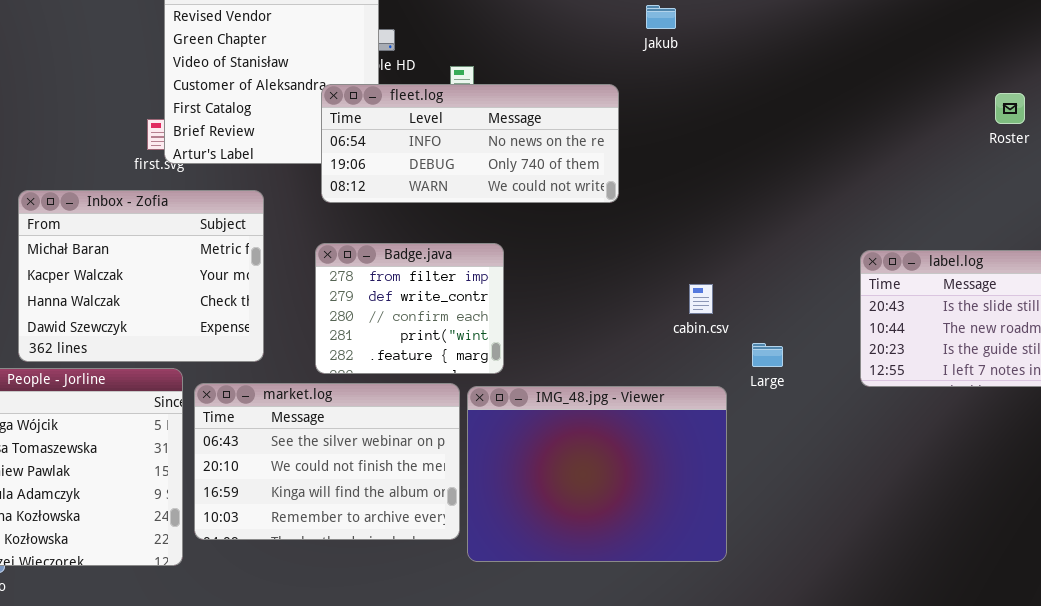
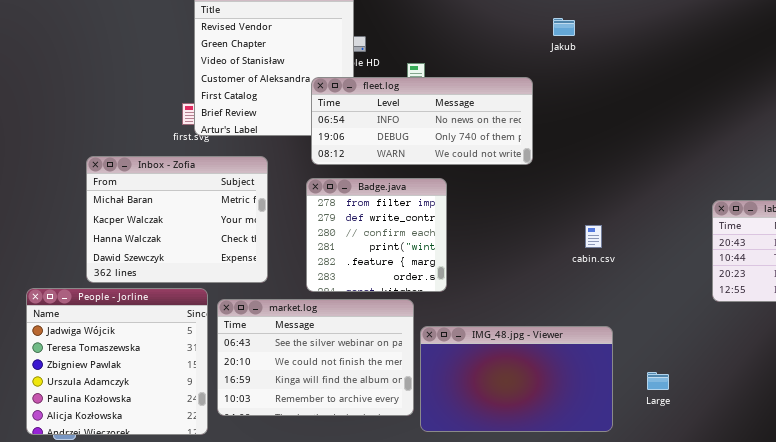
Badge.java: [315,243,504,374] -> [306,178,447,292], resized
Large: [752,343,783,367] -> [647,372,669,390], moved
IMG_48.jpg - Viewer: [467,386,727,562] -> [420,326,613,432], resized

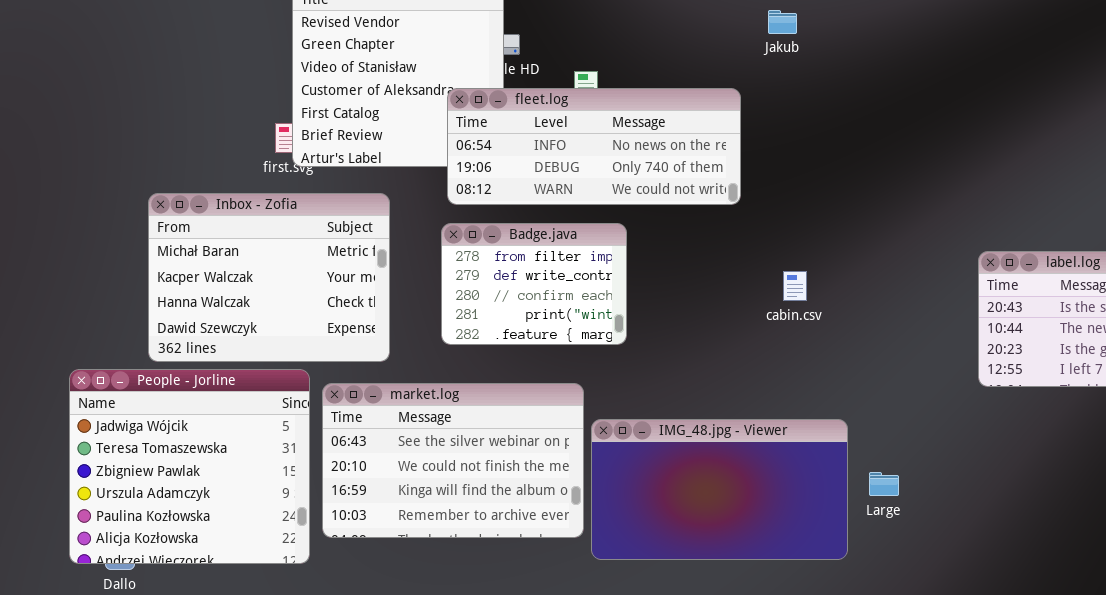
Badge.java: [306,178,447,292] -> [441,223,627,345], resized
cabin.csv: [585,225,602,248] -> [783,271,807,301], moved
Large: [647,372,669,390] -> [869,472,899,496], moved

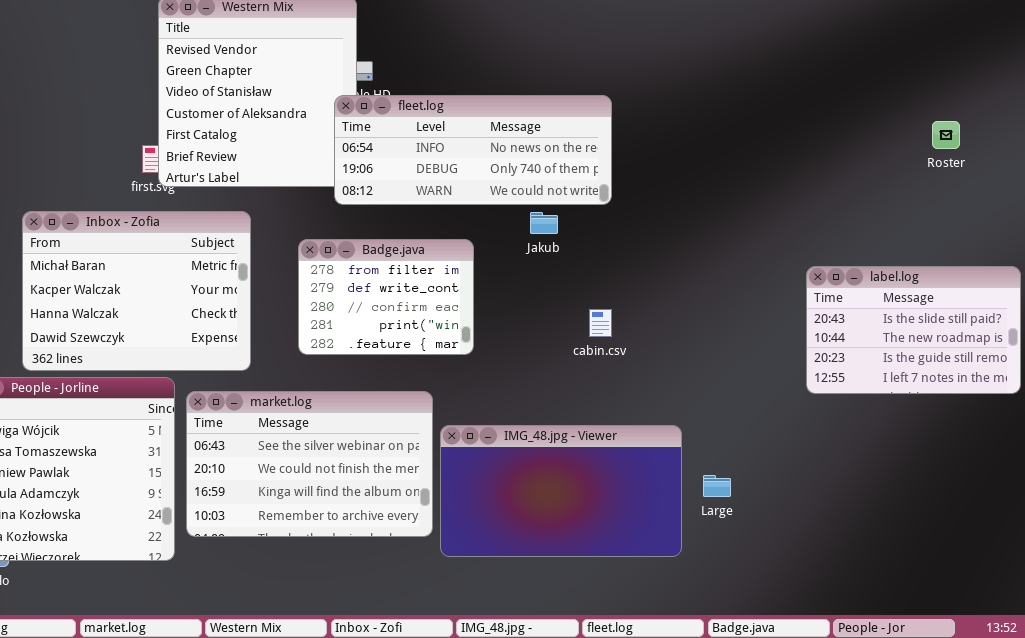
Jakub: [768,10,797,34] -> [530,212,558,234], moved
fleet.log: [447,88,741,205] -> [334,95,612,205], moved
cabin.csv: [783,271,807,301] -> [589,309,612,337], moved

